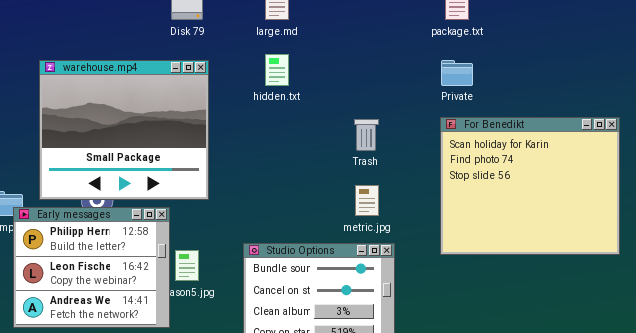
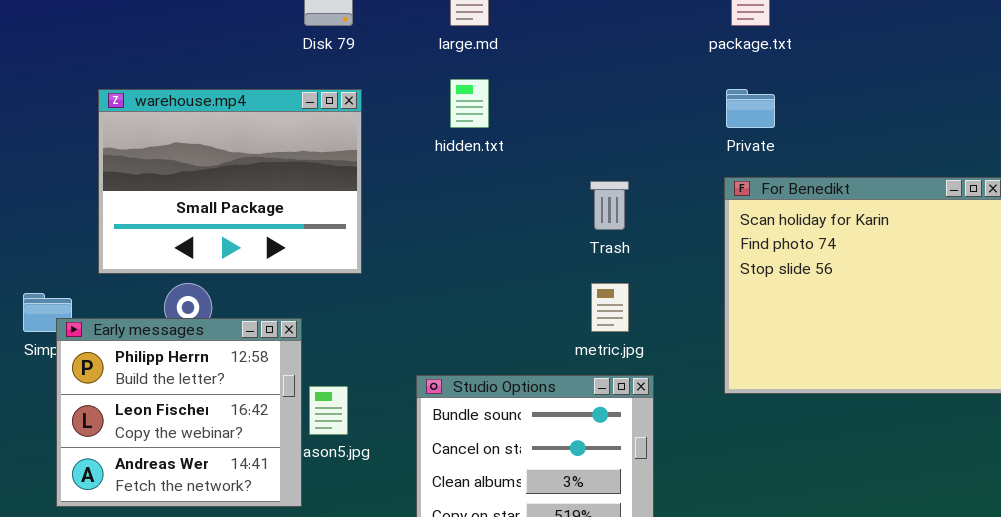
warehouse.mp4: [39,60,209,200] -> [98,89,362,274], resized

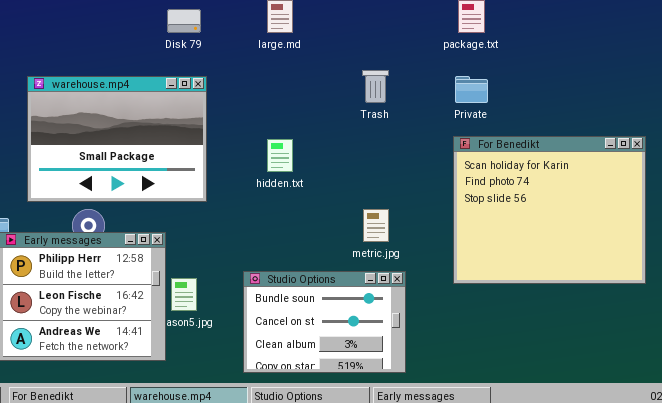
hidden.txt: [450,79,489,128] -> [267,139,293,172], moved
Trash: [590,181,629,230] -> [362,70,389,103], moved

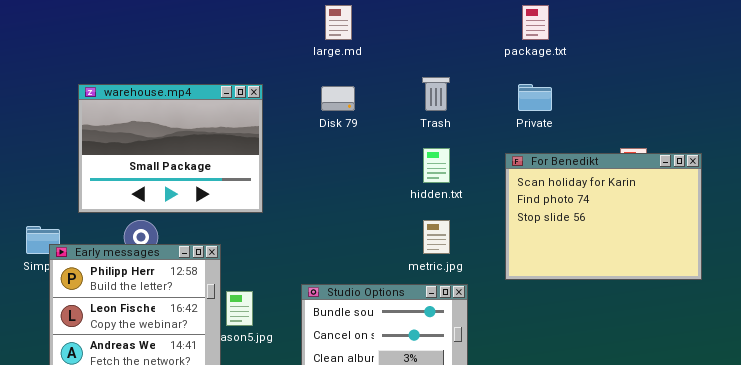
Disk 79: [167,9,201,33] -> [321,86,355,111], moved
For Benedikt: [453,136,646,284] -> [505,153,702,280], moved, resized
hidden.txt: [267,139,293,172] -> [423,148,450,183], moved

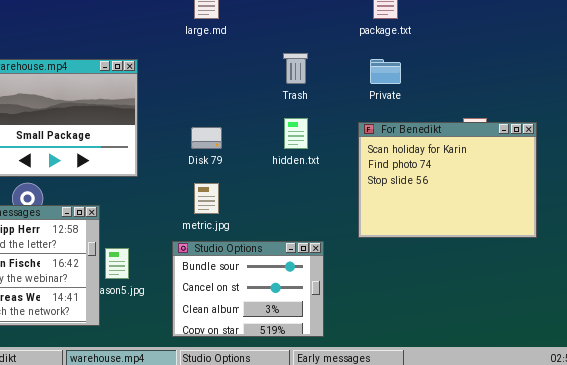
Disk 79: [321,86,355,111] -> [191,127,222,149], moved
metric.jpg: [423,220,450,254] -> [194,183,219,214], moved

